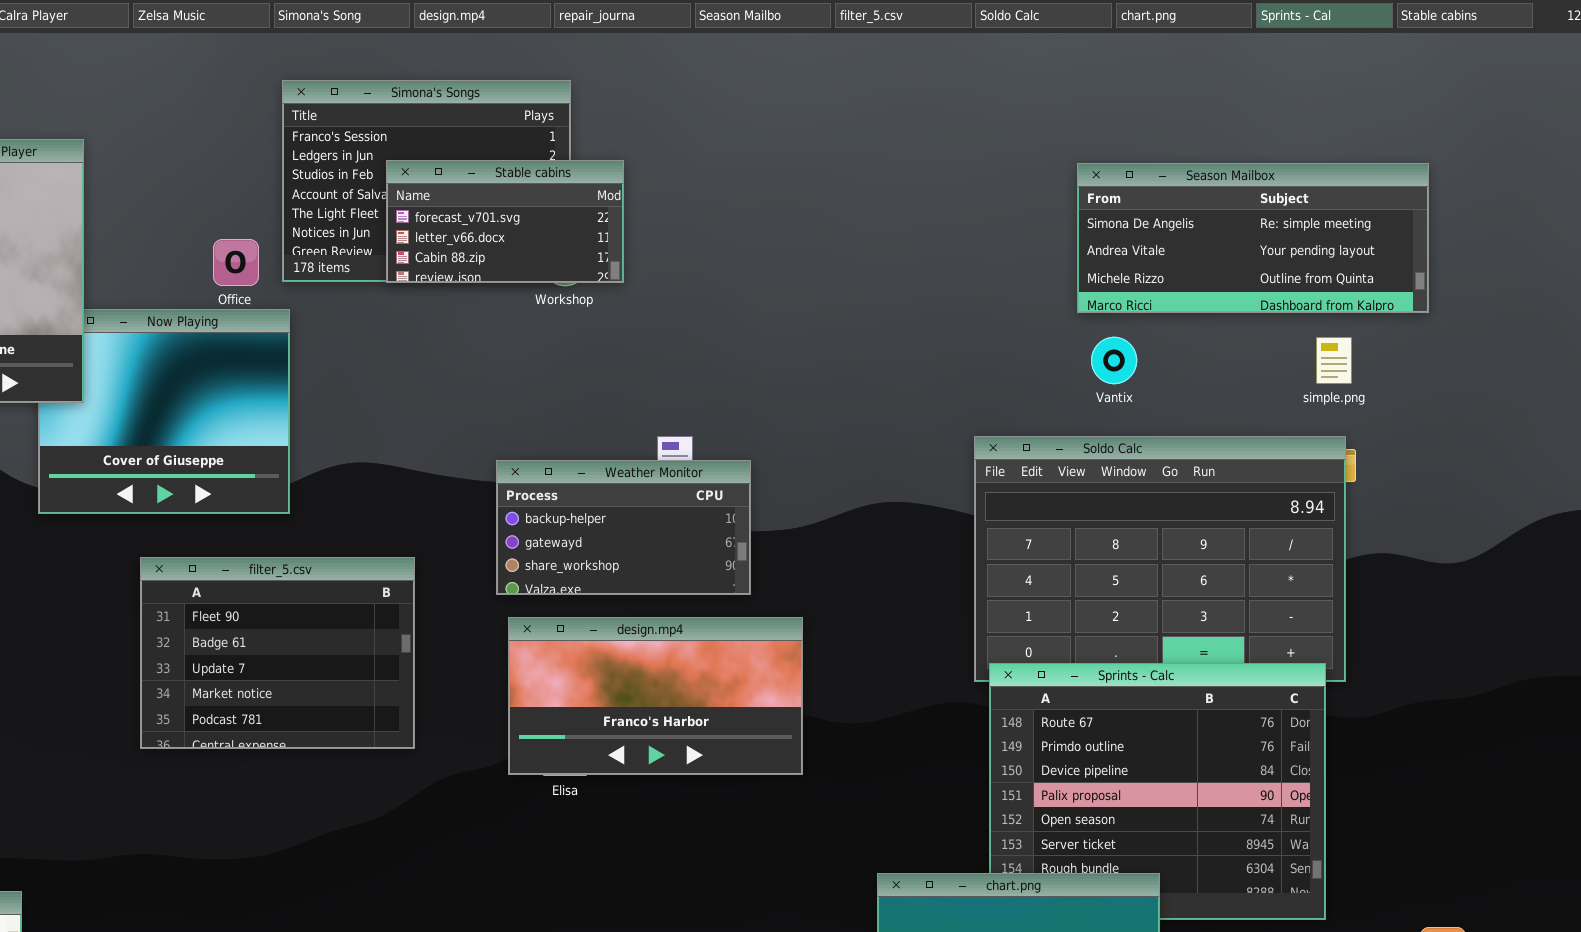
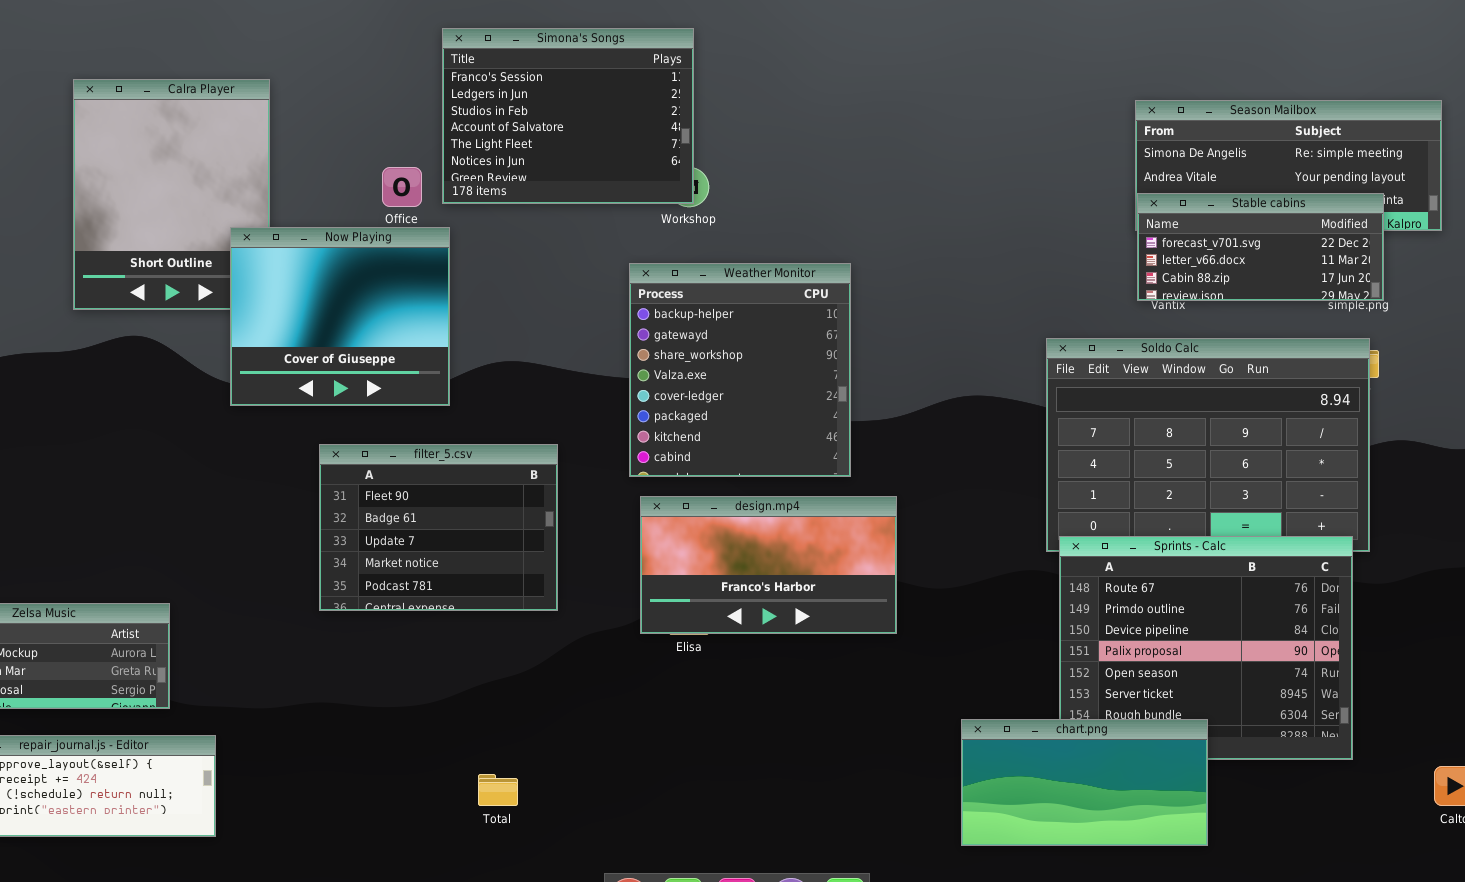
Stable cabins: [386,160,624,283] -> [1137,193,1384,301], moved, resized
Now Playing: [38,309,290,514] -> [230,227,450,406], raised
Weather Monitor: [496,460,751,595] -> [629,263,851,477], resized

